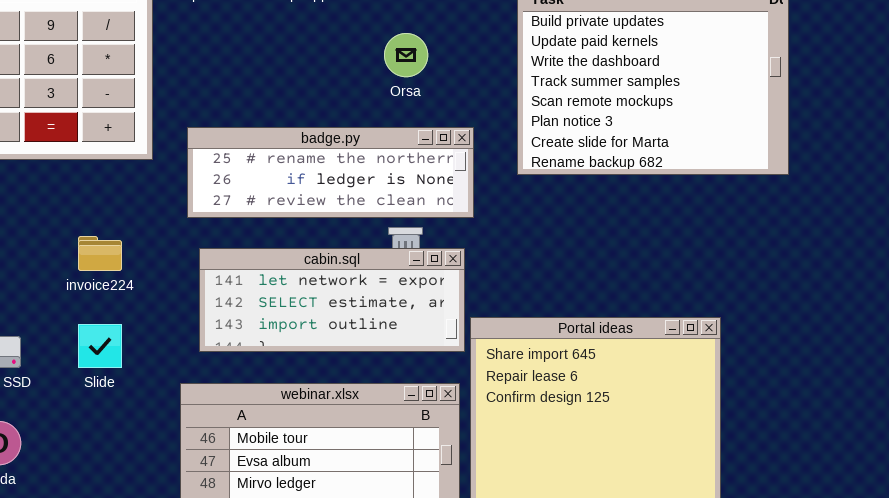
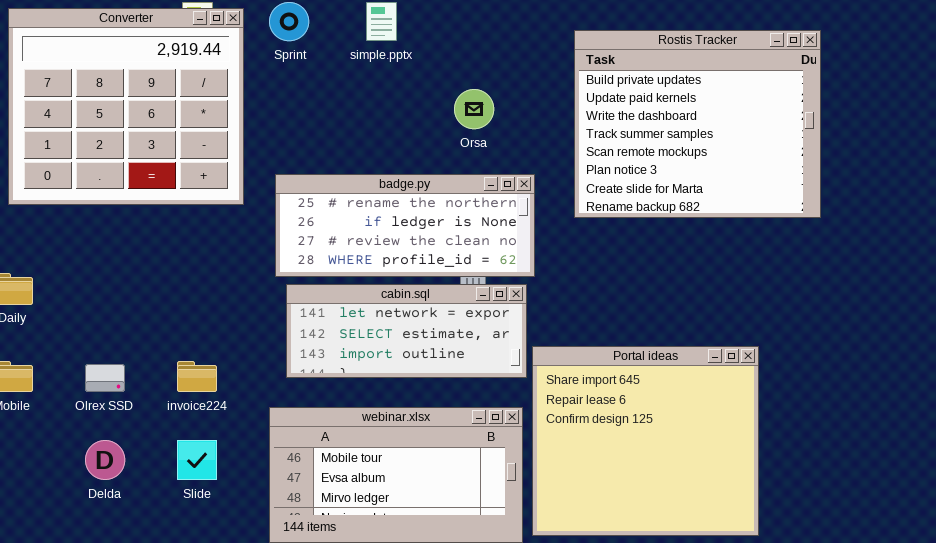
badge.py: [187,127,474,218] -> [275,174,535,277], resized
invoice224: [78,236,122,271] -> [177,361,217,392], moved
Slide: [78,324,122,368] -> [177,440,217,480], moved

